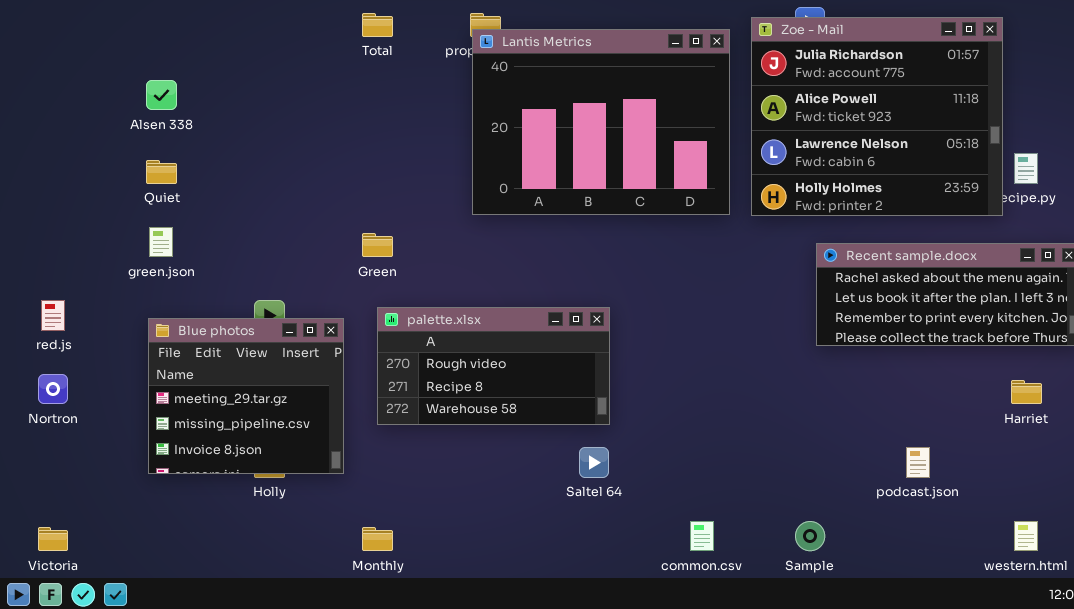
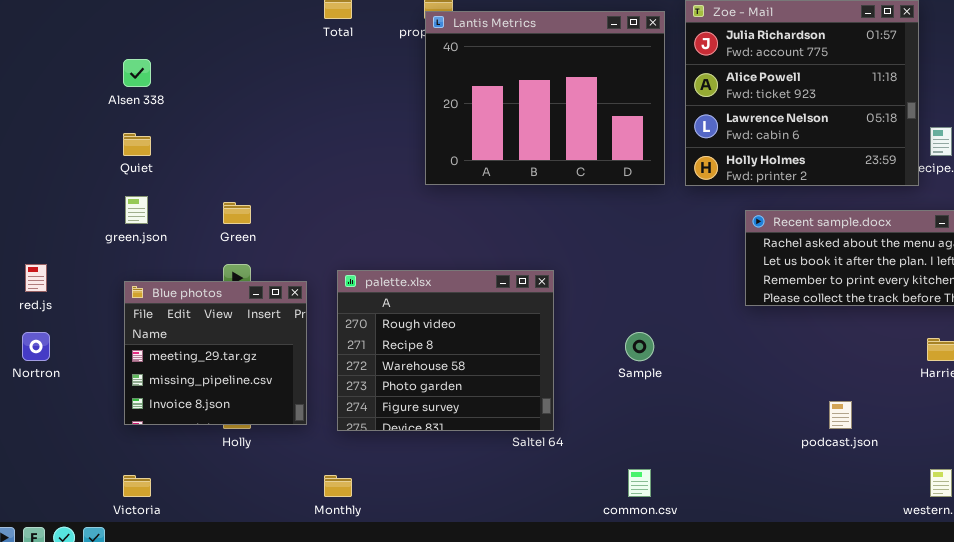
Green: [362,233,393,257] -> [223,202,251,224], moved
palette.xlsx: [377,307,610,425] -> [337,270,554,431], resized
Sample: [795,521,825,551] -> [625,332,654,361], moved
Victoria: [38,527,68,551] -> [123,475,151,497], moved

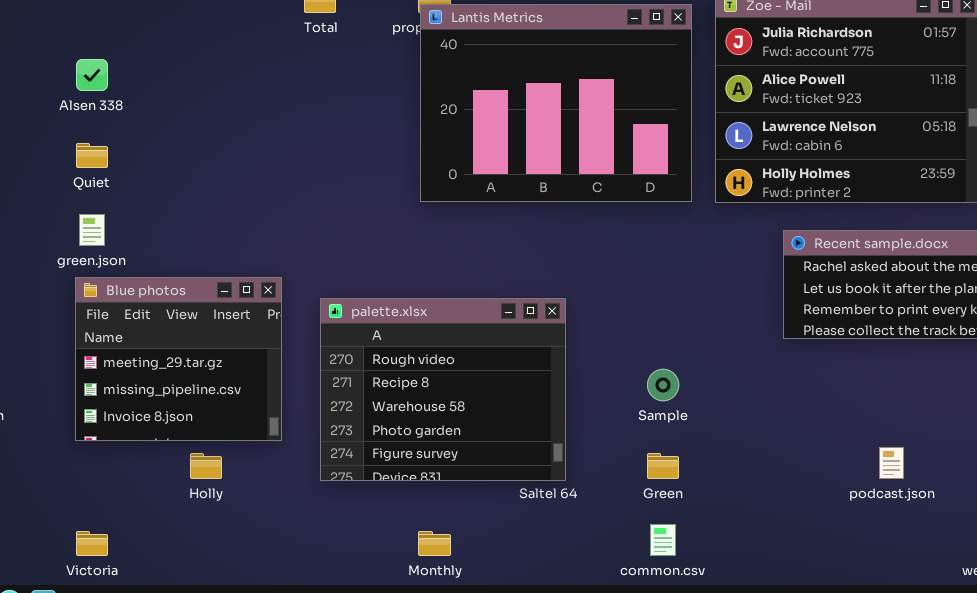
Green: [223,202,251,224] -> [647,453,679,479], moved
Blue photos: [124,281,307,425] -> [75,277,282,441], moved
Monthly: [324,475,352,497] -> [418,531,451,556], moved

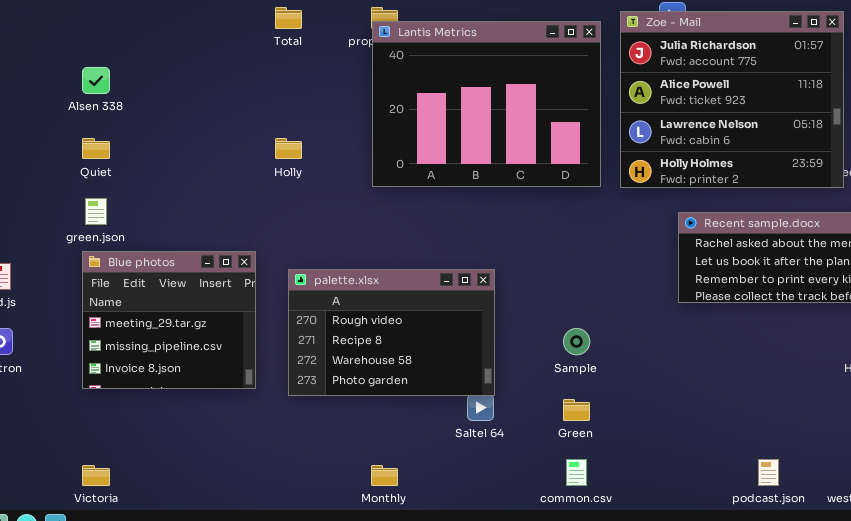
palette.xlsx: [320,298,566,481] -> [288,269,495,396], resized
podcast.json: [879,447,904,479] -> [758,459,779,486], moved
Holly: [190,453,222,479] -> [275,138,302,159], moved

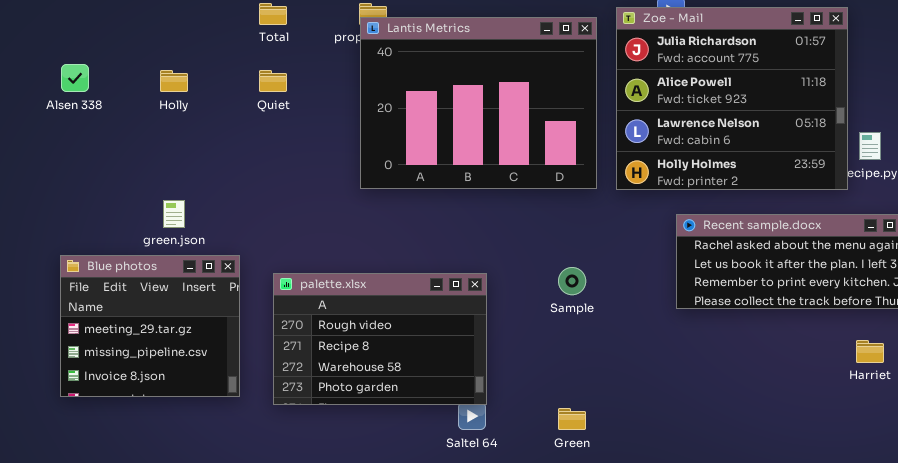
Quiet: [82,138,110,159] -> [259,70,287,92], moved
Holly: [275,138,302,159] -> [160,70,188,92], moved
green.json: [85,198,107,225] -> [163,200,185,228], moved
Sample: [563,328,590,355] -> [558,267,586,295], moved

